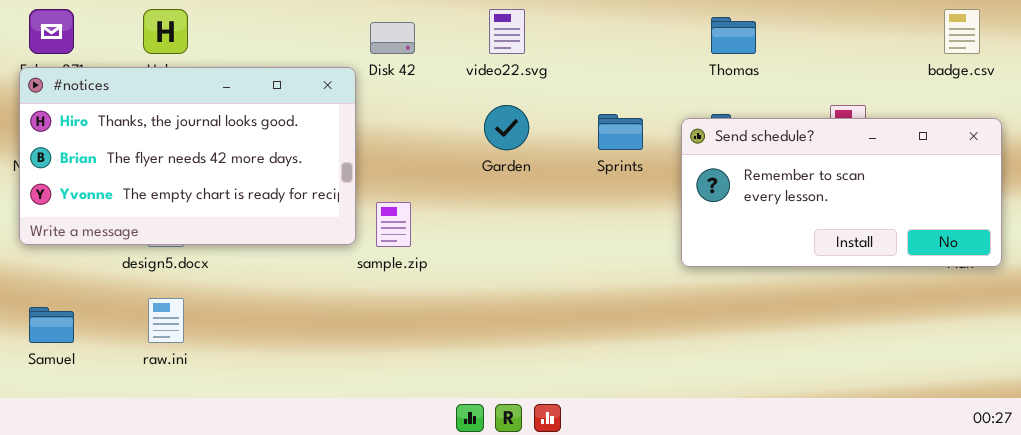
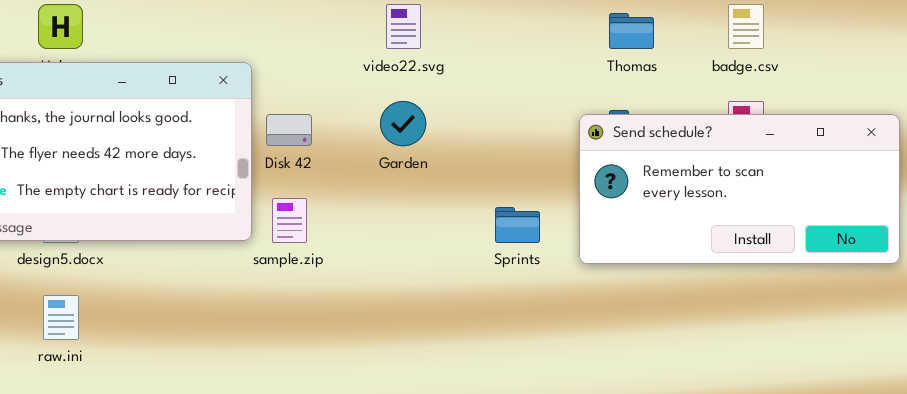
badge.csv: [944,9,980,54] -> [728,4,764,49], moved
Disk 42: [370,22,415,54] -> [266,114,312,146], moved
Sprints: [598,114,643,150] -> [495,207,540,243], moved

